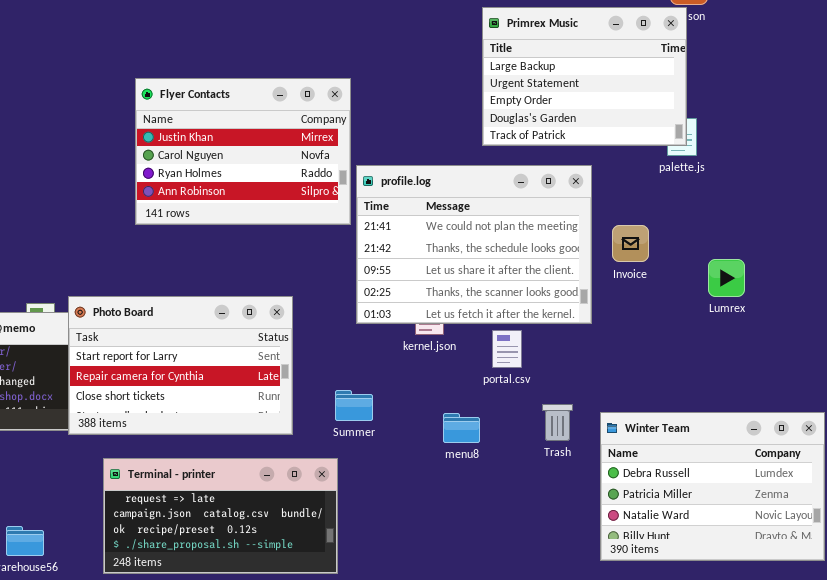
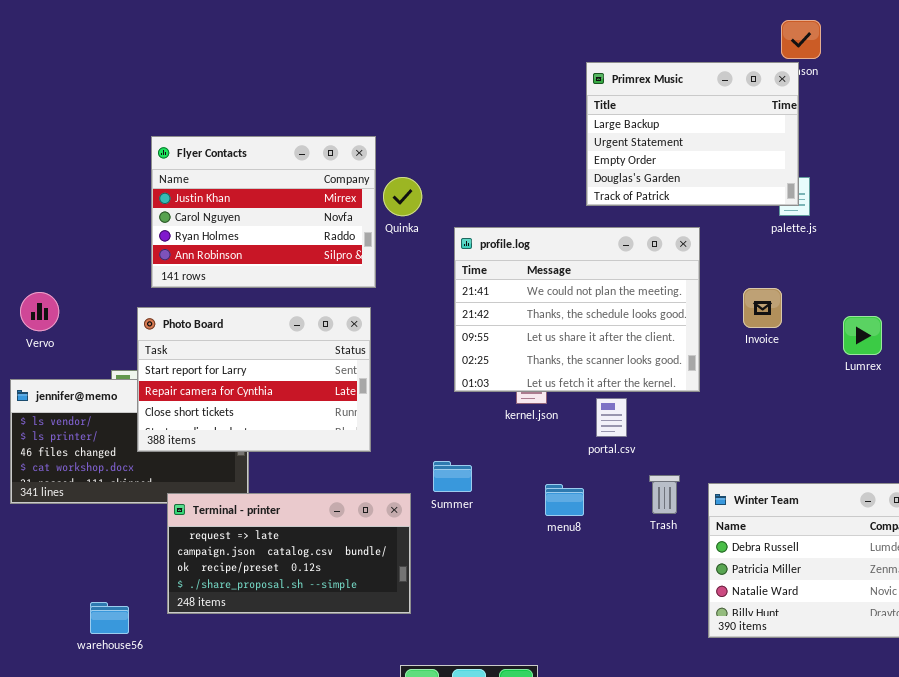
Flyer Contacts: [135,78,351,225] -> [151,136,376,288], moved
Invoice: [612,225,649,262] -> [743,288,782,328], moved
Lumrex: [708,259,745,297] -> [843,316,882,355], moved
Photo Board: [68,296,293,435] -> [137,307,371,452], moved
Terminal - printer: [103,458,338,574] -> [167,493,411,614], moved

